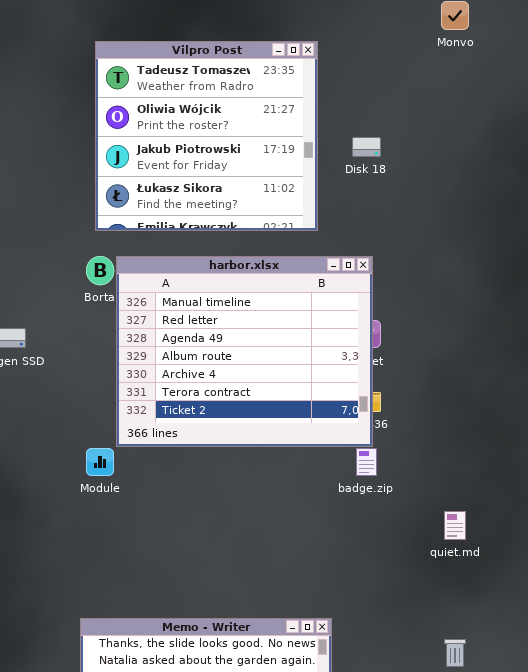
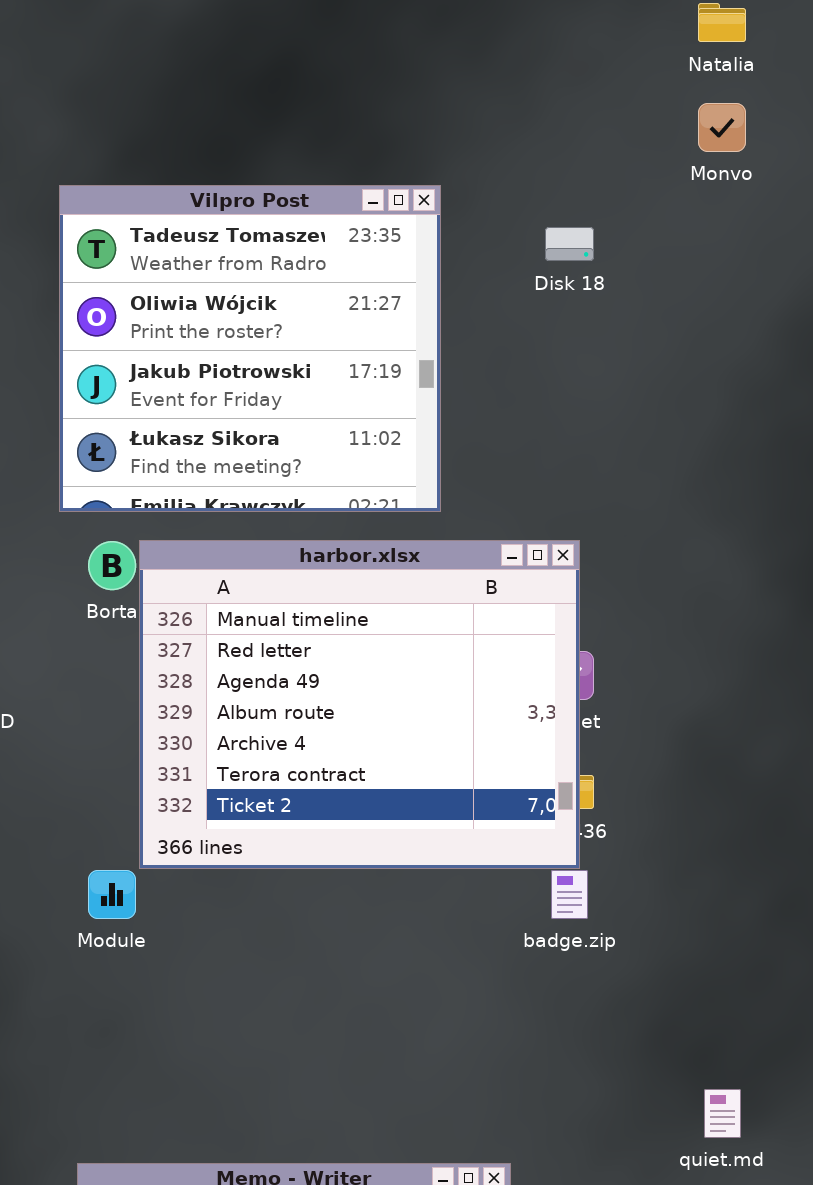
Vilpro Post: [95,41,318,231] -> [59,185,441,512], moved
Disk 18: [352,137,381,157] -> [545,227,594,261], moved
quiet.md: [444,511,466,540] -> [704,1089,741,1138], moved

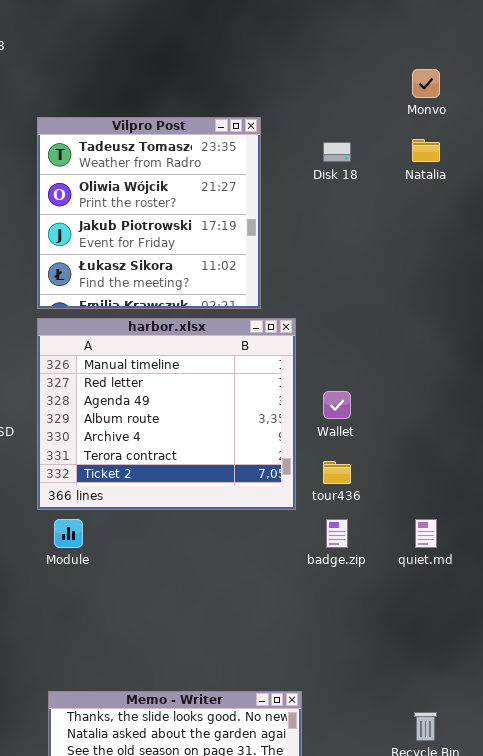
Natalia: [698,3,746,42] -> [412,139,440,162], moved
harbor.xlsx: [139,540,580,869] -> [37,318,296,510], moved
quiet.md: [704,1089,741,1138] -> [415,519,437,548], moved

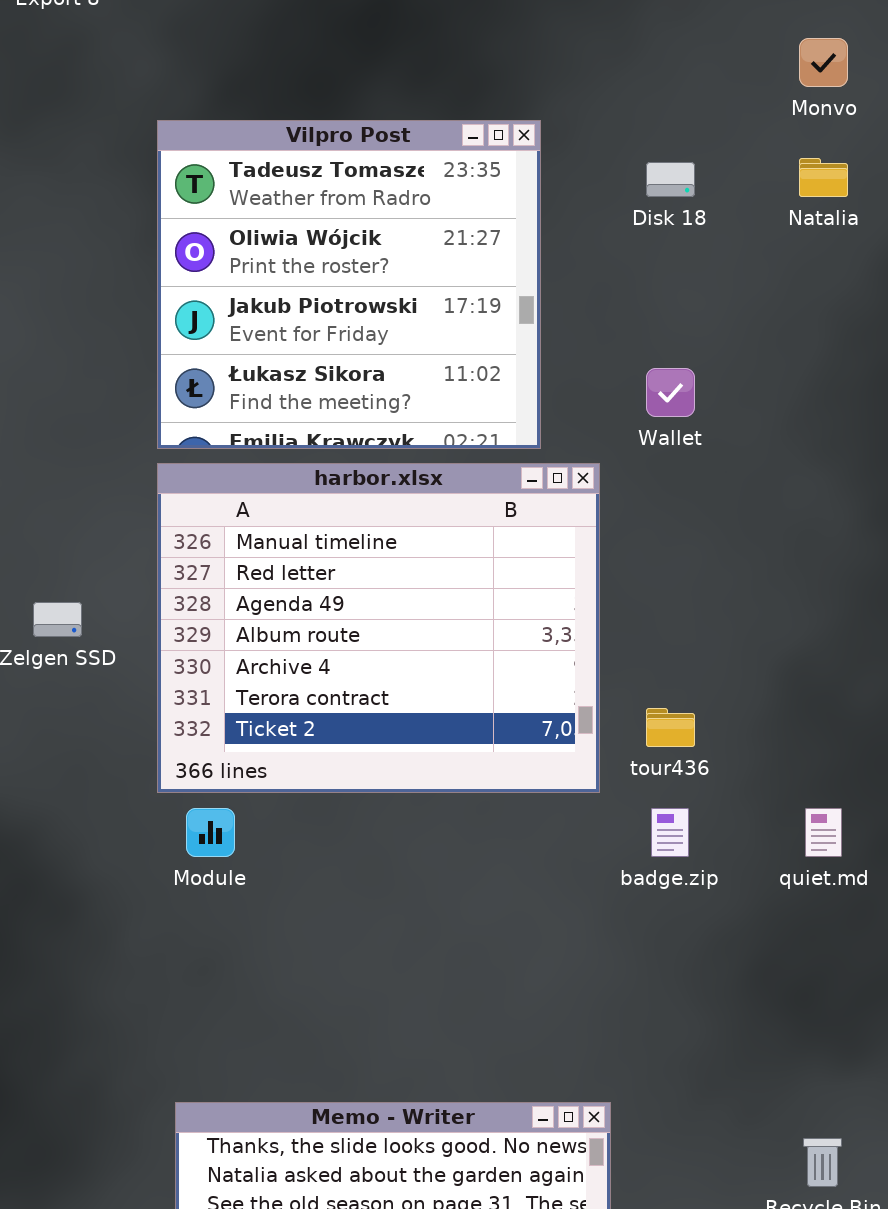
Wallet: [323,391,351,419] -> [646,368,695,417], moved

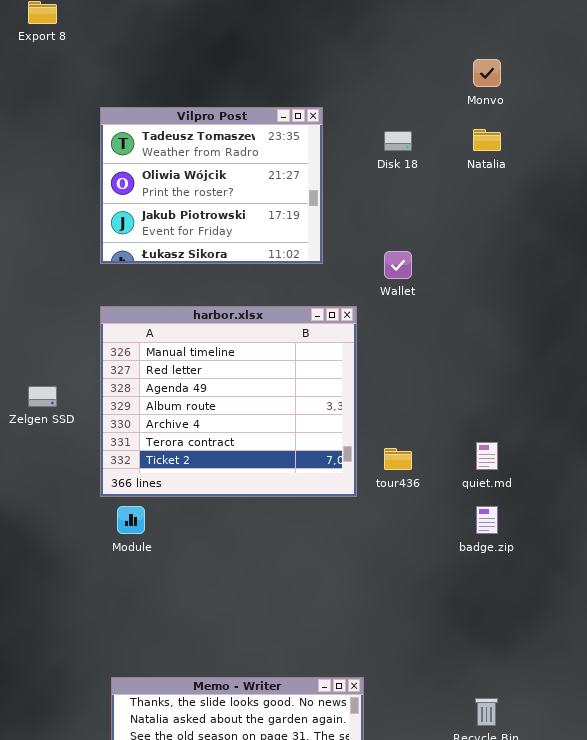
Vilpro Post: [157,120,541,449] -> [100,107,323,264], resized
badge.zip: [651,808,689,857] -> [476,506,498,534], moved
quiet.md: [805,808,842,857] -> [476,442,498,470], moved

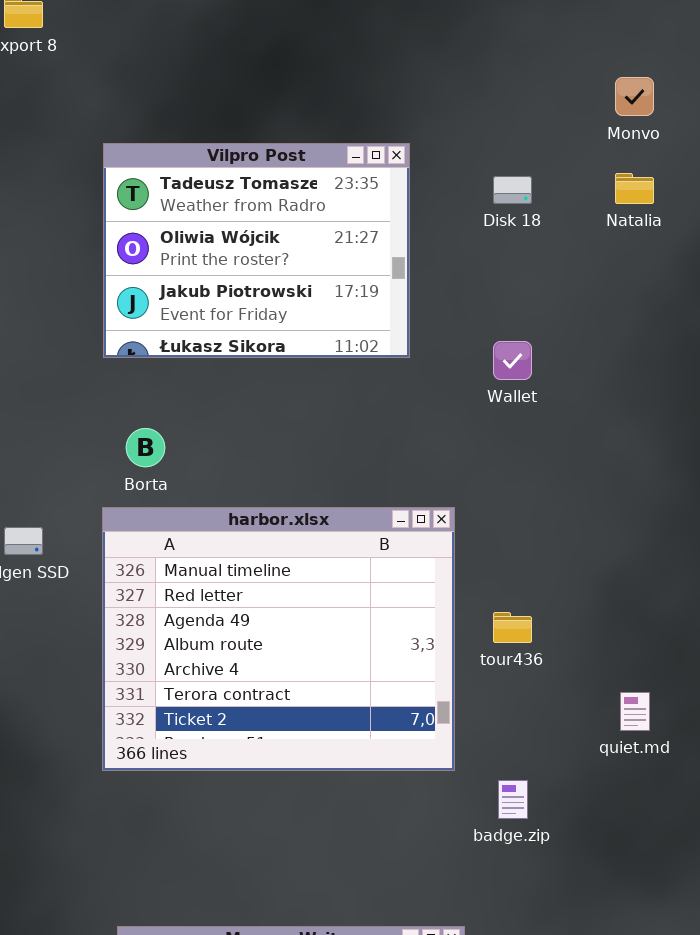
harbor.xlsx: [100,306,357,497] -> [102,507,455,771], moved
quiet.md: [476,442,498,470] -> [620,692,650,731], moved
badge.zip: [476,506,498,534] -> [498,780,528,819], moved

